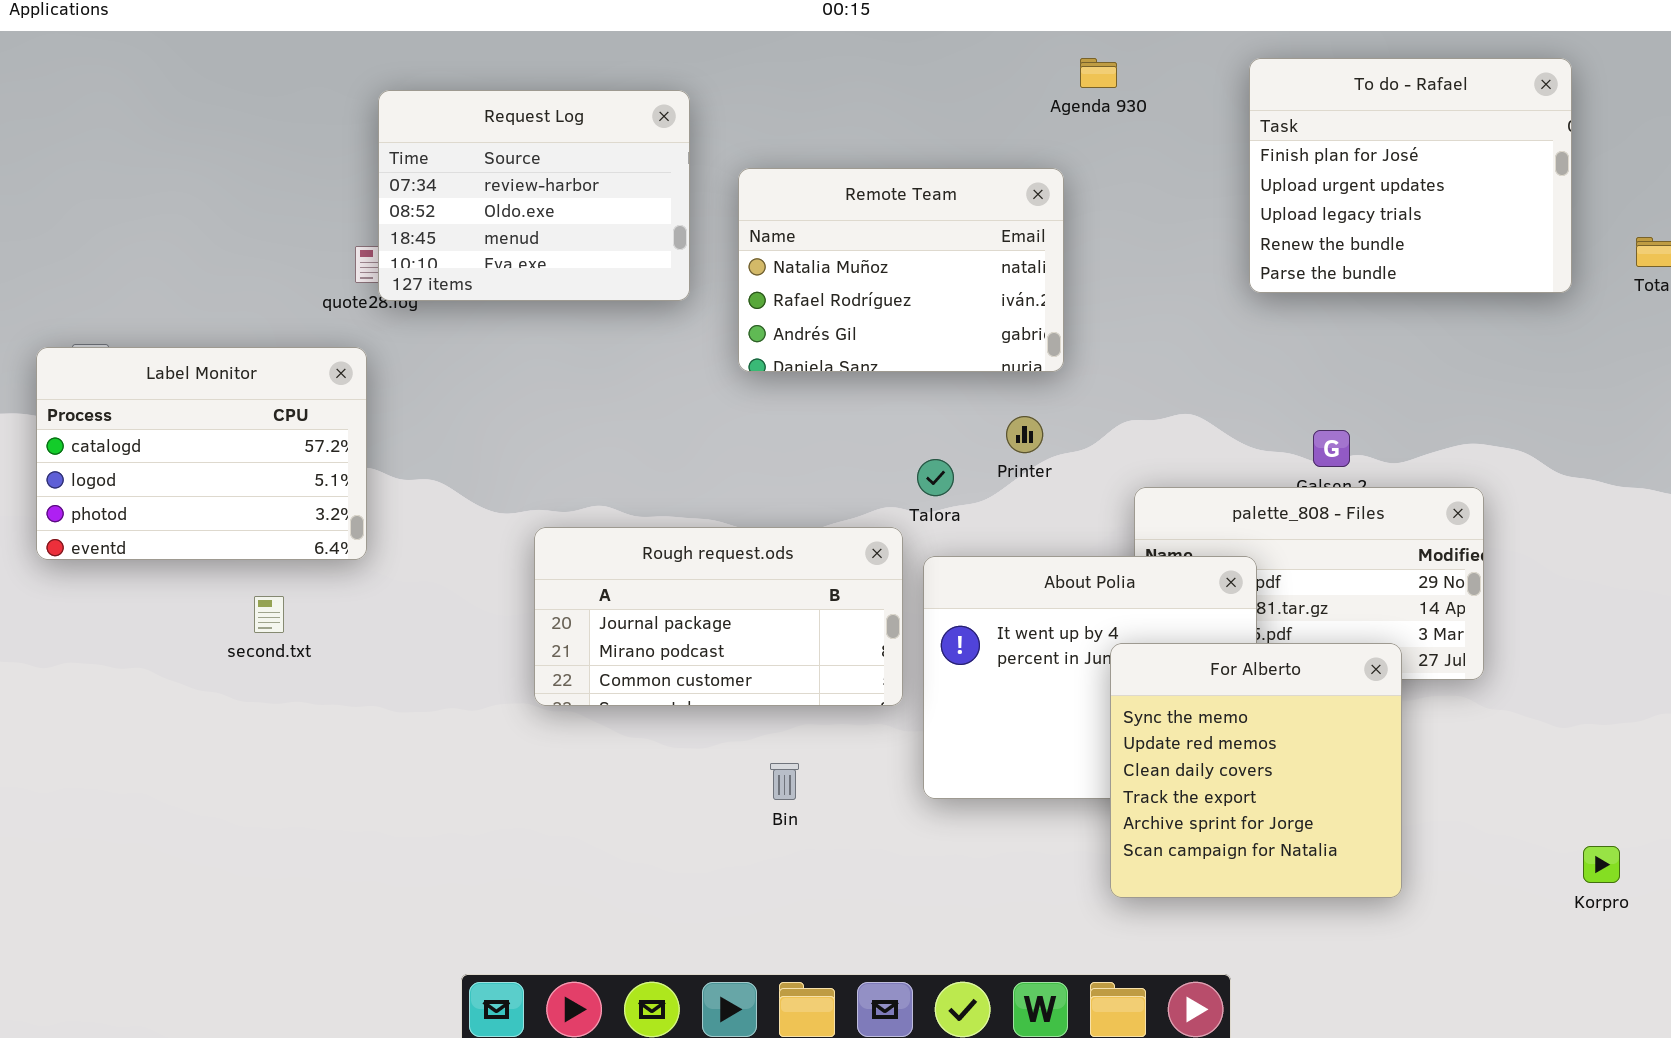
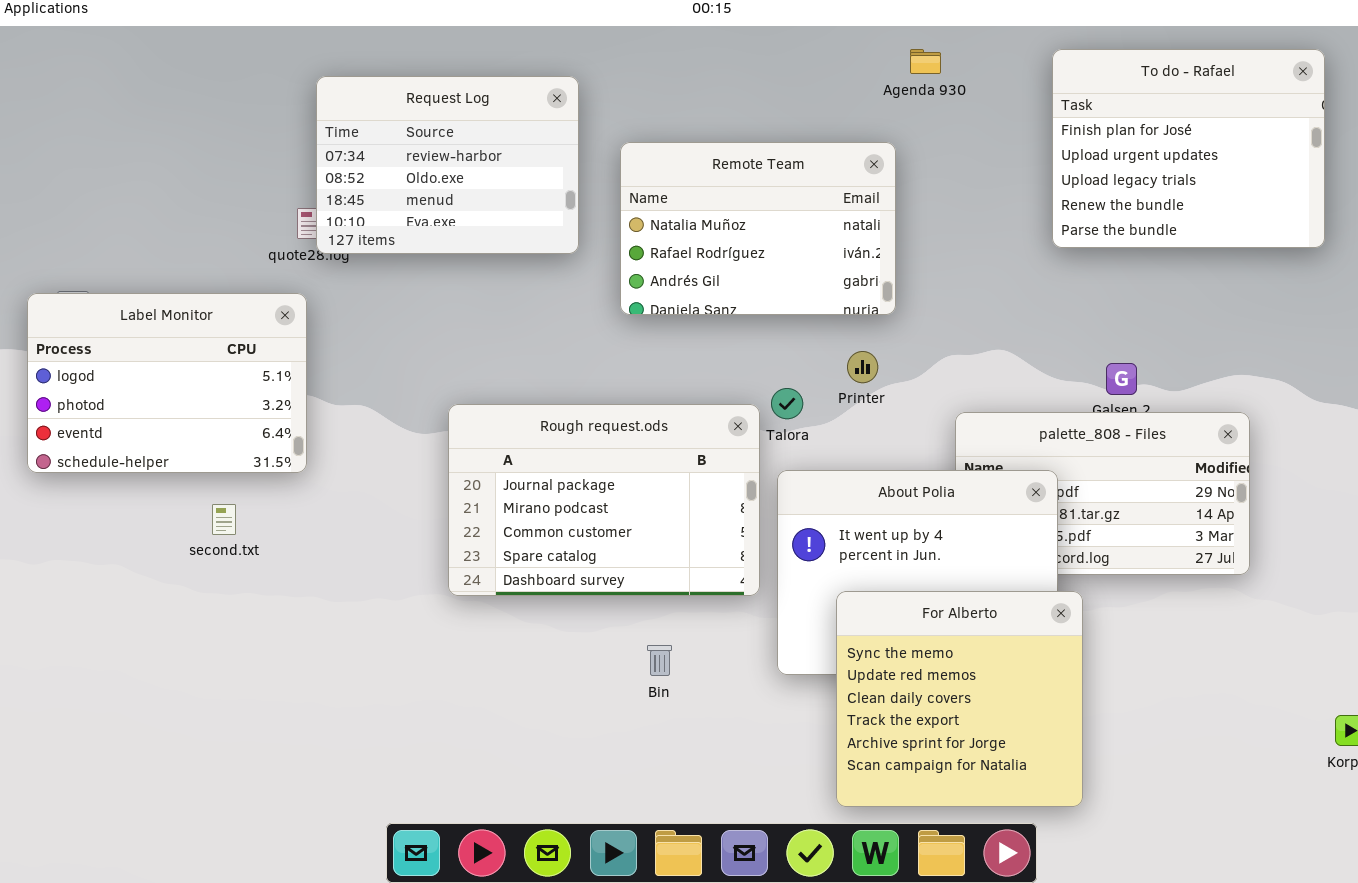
Label Monitor: [36,347,367,560] -> [27,293,307,473], scrolled down 1 row
Rough request.ods: [534,527,903,706] -> [448,404,760,596], resized
For Alberto: [1110,643,1402,898] -> [836,591,1083,807], moved

